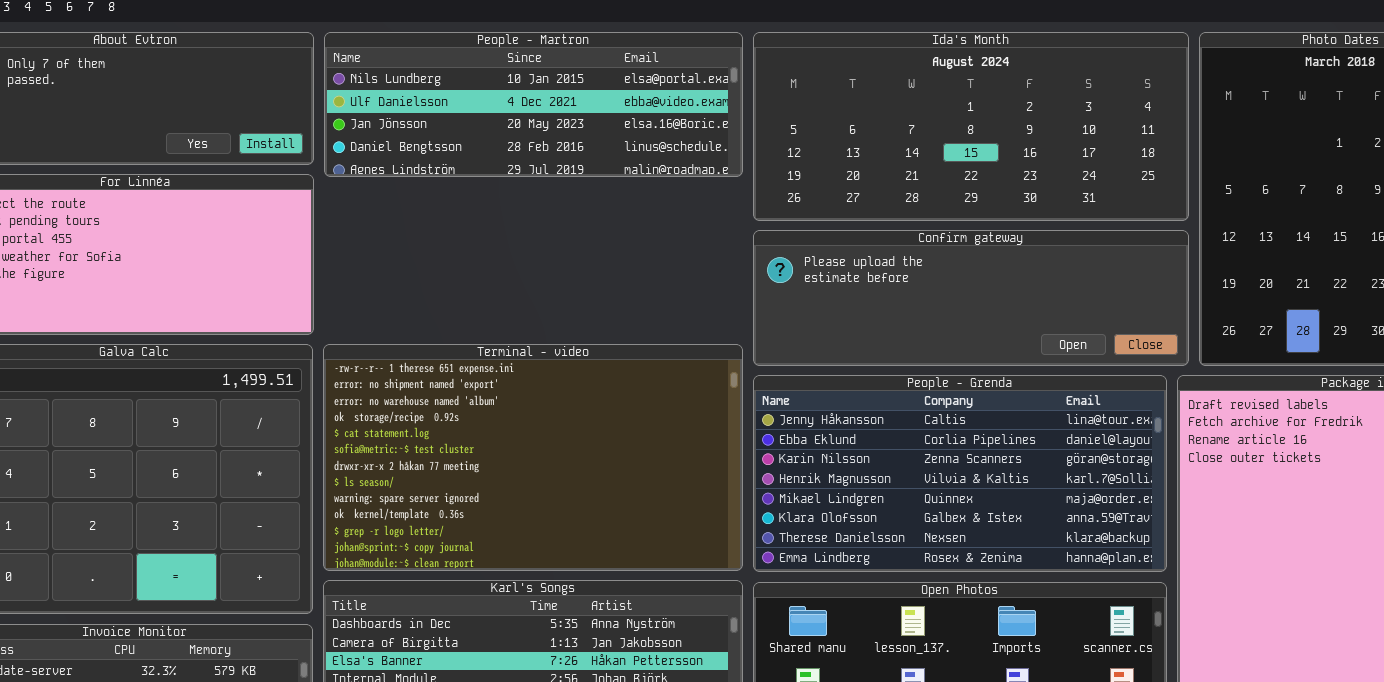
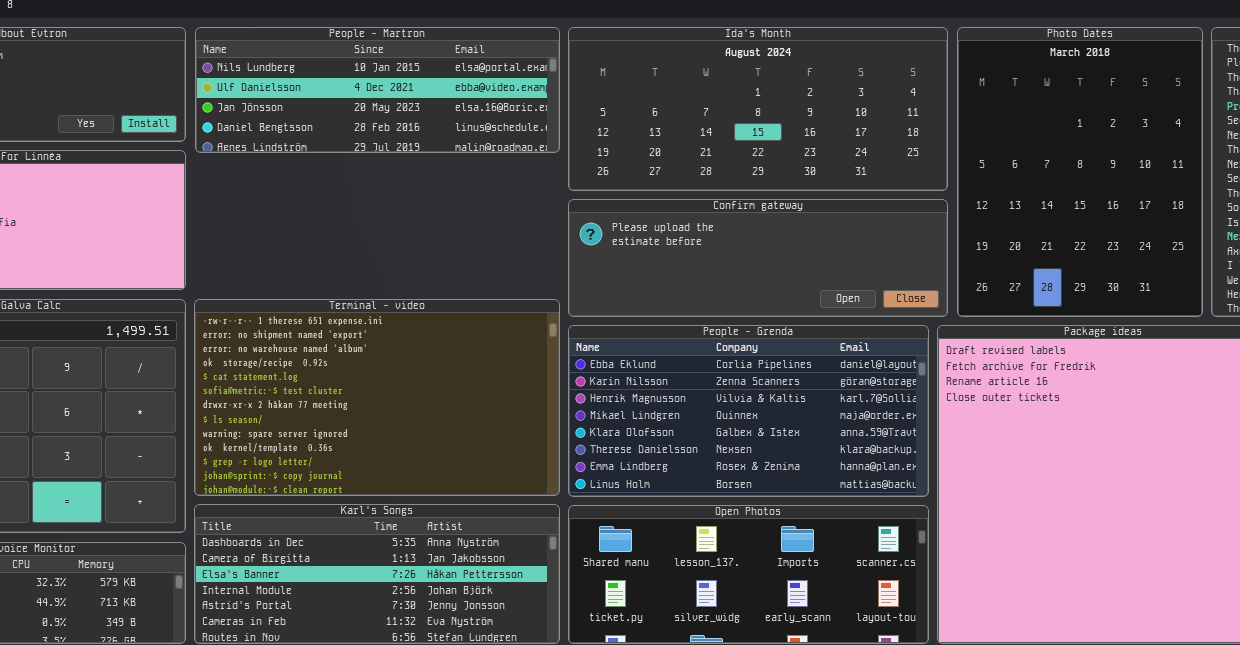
People - Grenda: [753,375,1167,572] -> [568,325,929,497], scrolled down 1 row

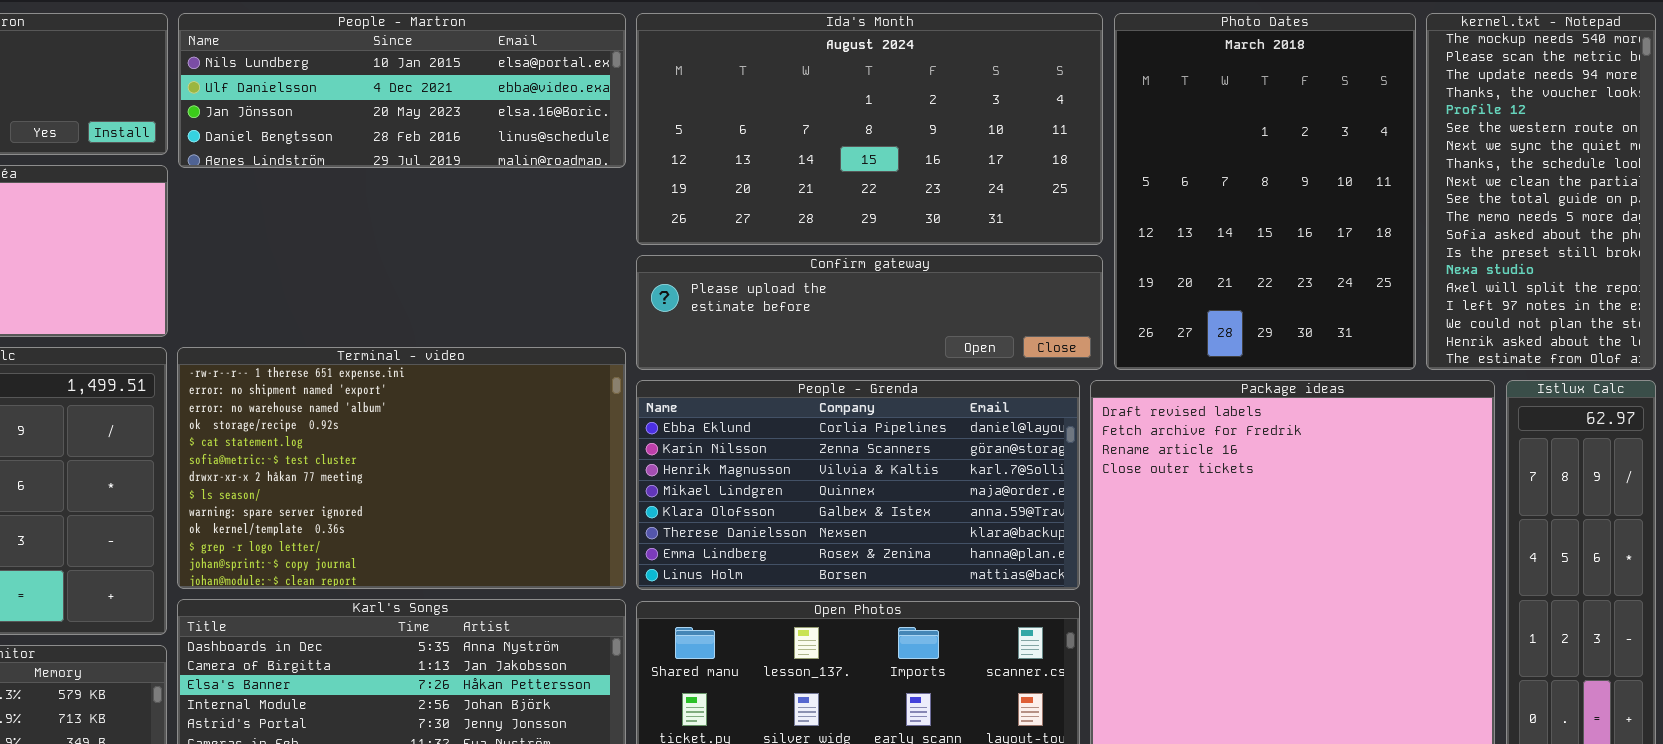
Ida's Month: [568,27,948,191] -> [636,13,1103,245], resized
Confirm gateway: [568,199,948,317] -> [636,255,1103,370], resized

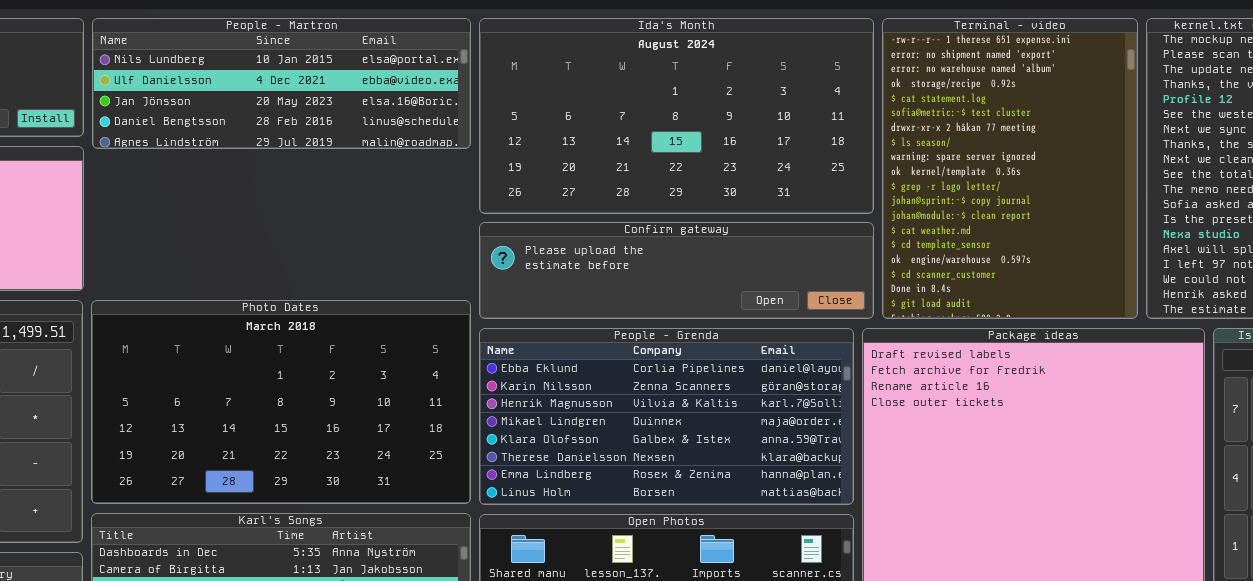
Photo Dates: [1114,13,1416,370] -> [91,300,471,504], moved, resized
Terminal - video: [177,347,626,589] -> [882,18,1138,319], moved, resized

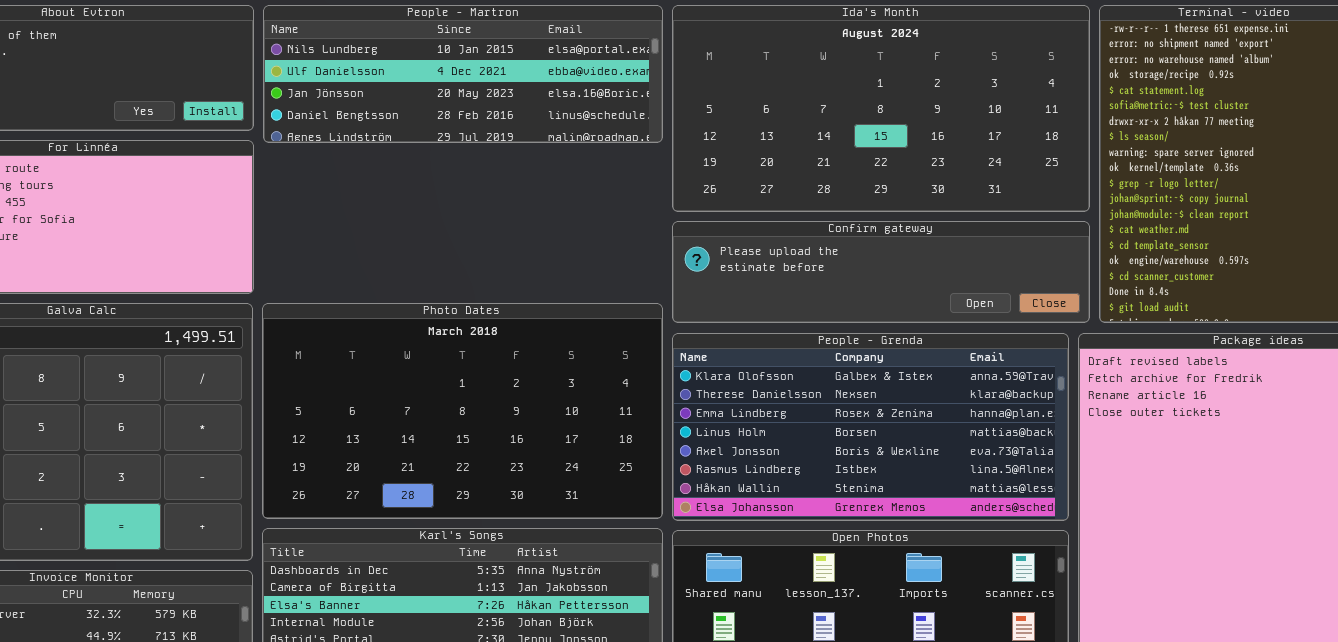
People - Grenda: [479,328,854,505] -> [672,333,1069,521], scrolled down 4 rows

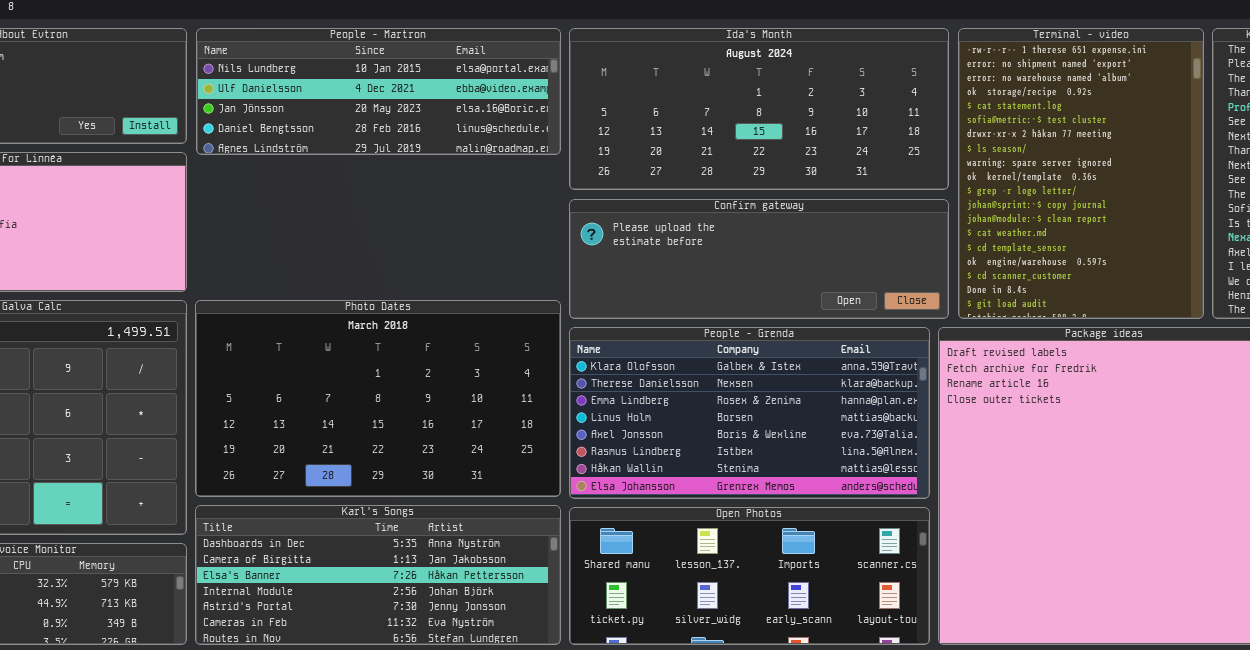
Ida's Month: [672,5,1090,212] -> [569,28,949,190], resized
Confirm gateway: [672,221,1090,323] -> [569,199,949,319], resized

